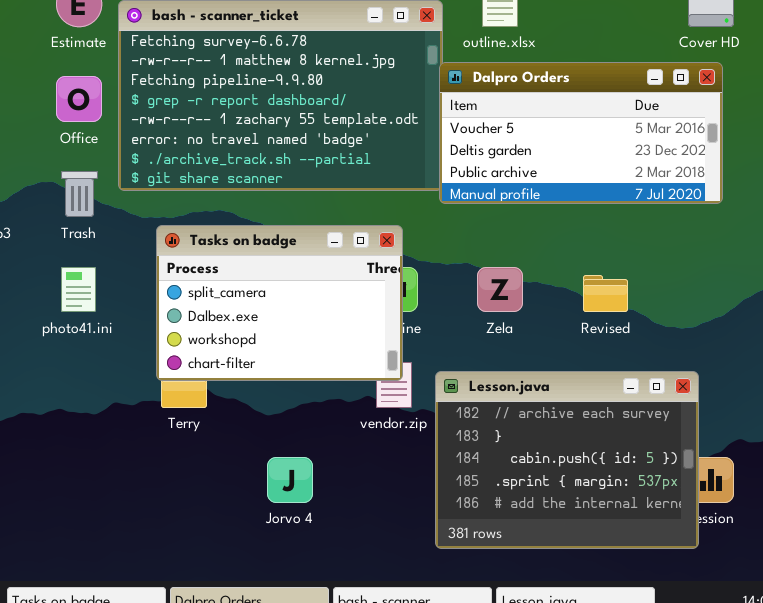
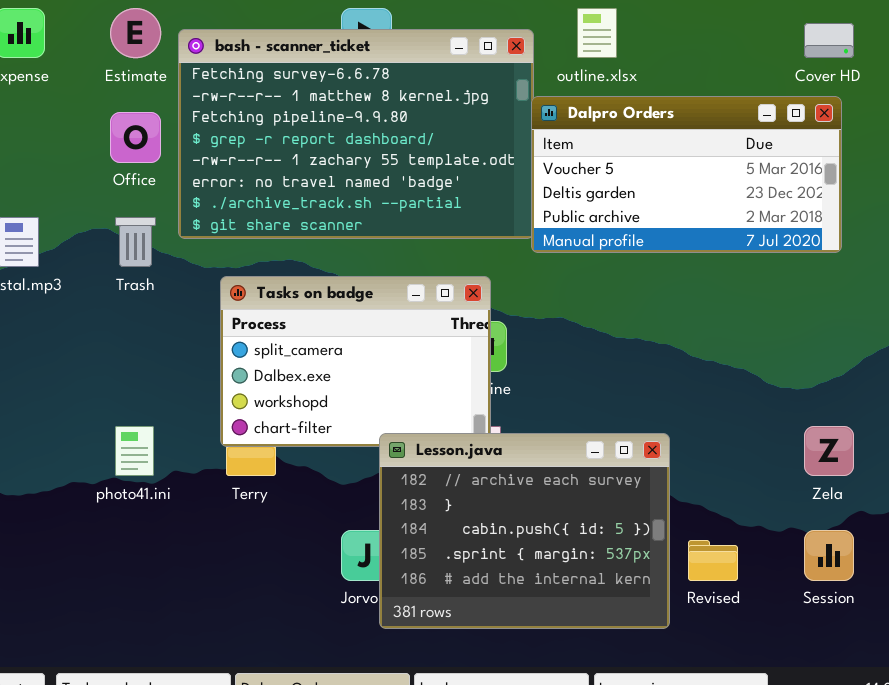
photo41.ini: [61,267,96,312] -> [115,426,154,476], moved
Zela: [477,267,523,312] -> [804,426,854,476], moved
Revised: [583,275,628,312] -> [688,540,738,581], moved
Lesson.java: [435,371,699,549] -> [379,433,670,629], moved

